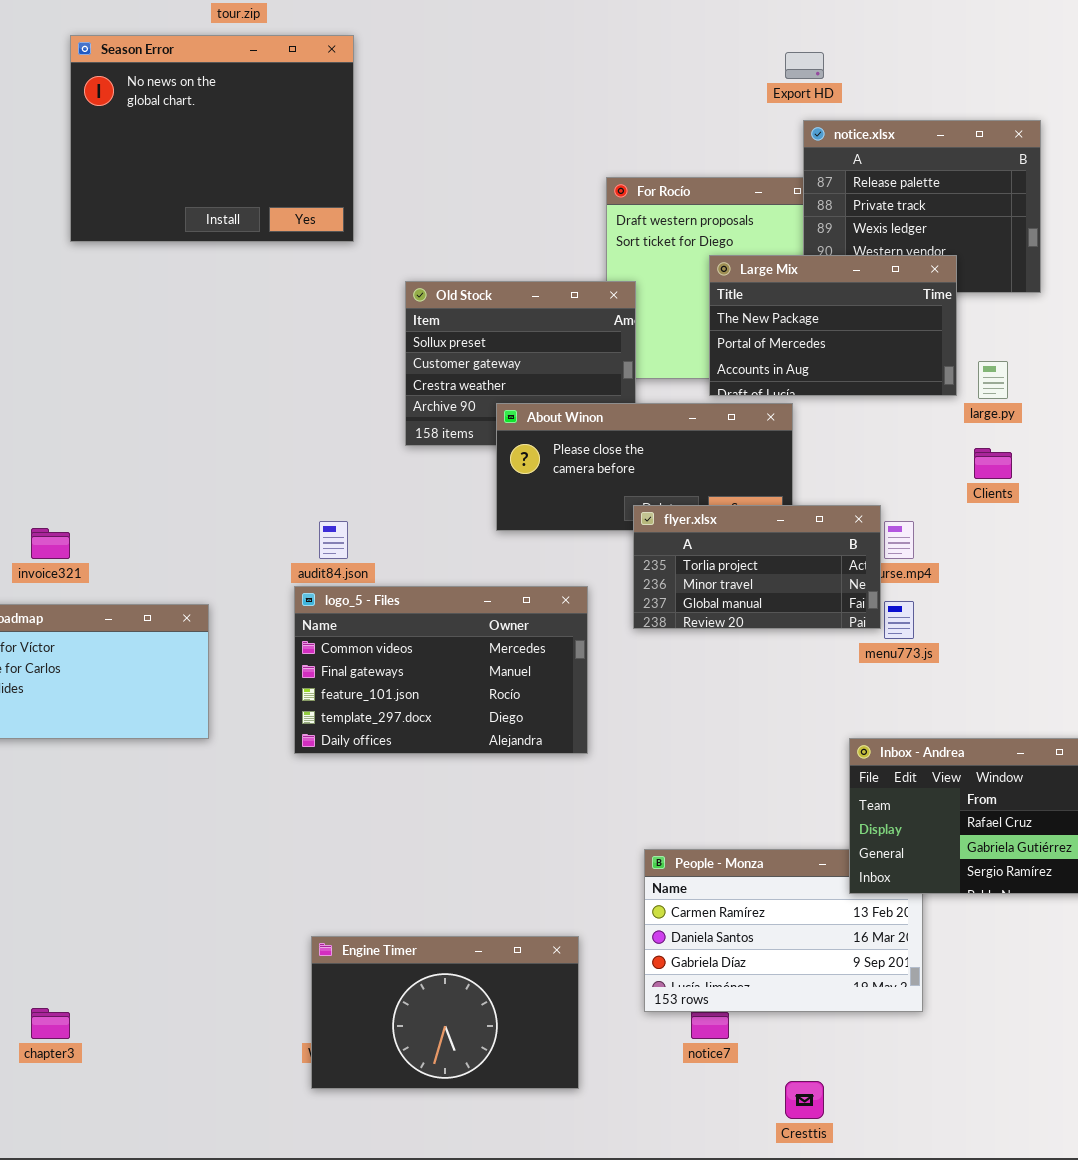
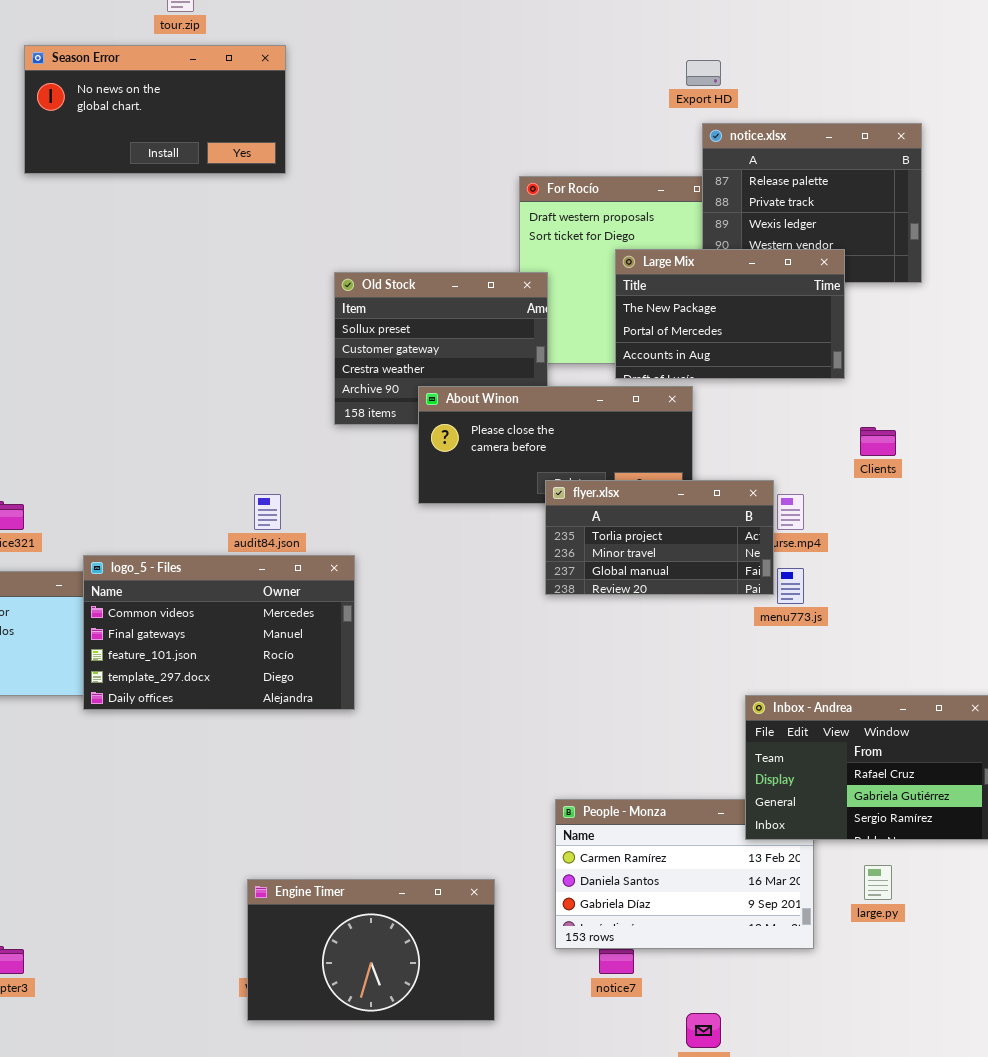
Season Error: [70,35,354,242] -> [24,45,286,174], resized
large.py: [978,361,1008,399] -> [864,865,892,900], moved
logo_5 - Files: [294,586,588,754] -> [83,555,355,710], moved

